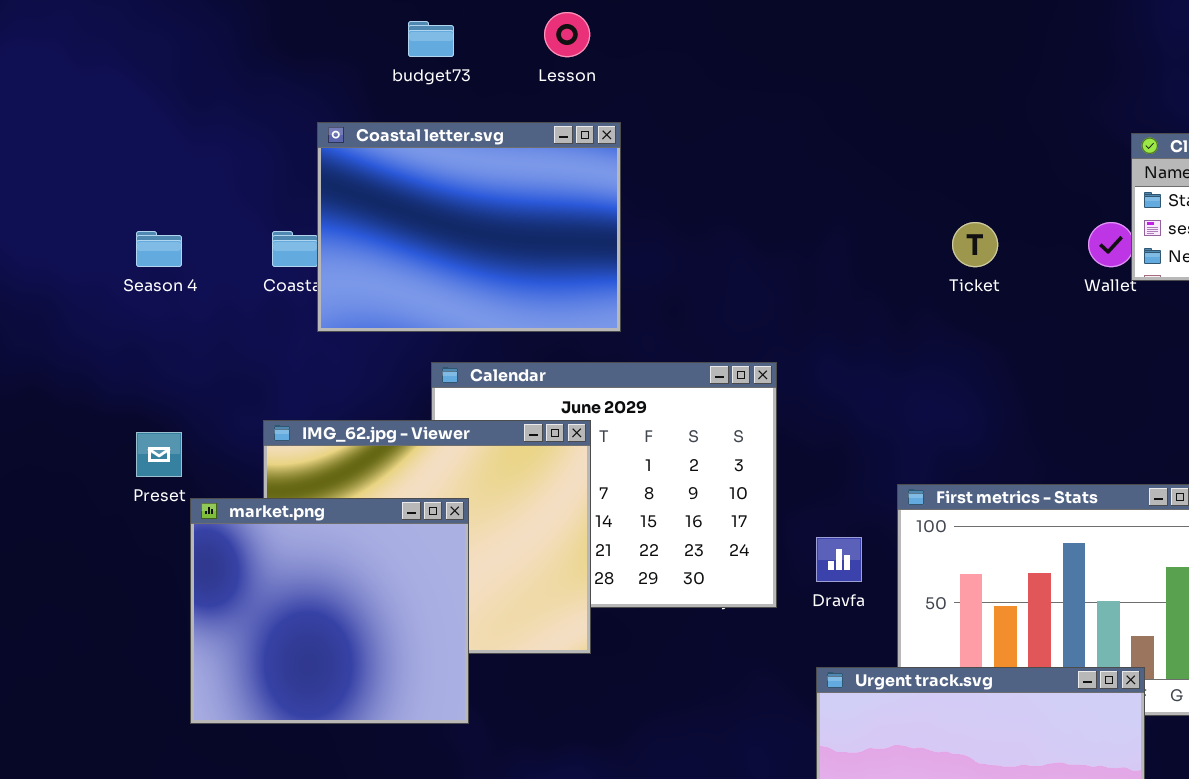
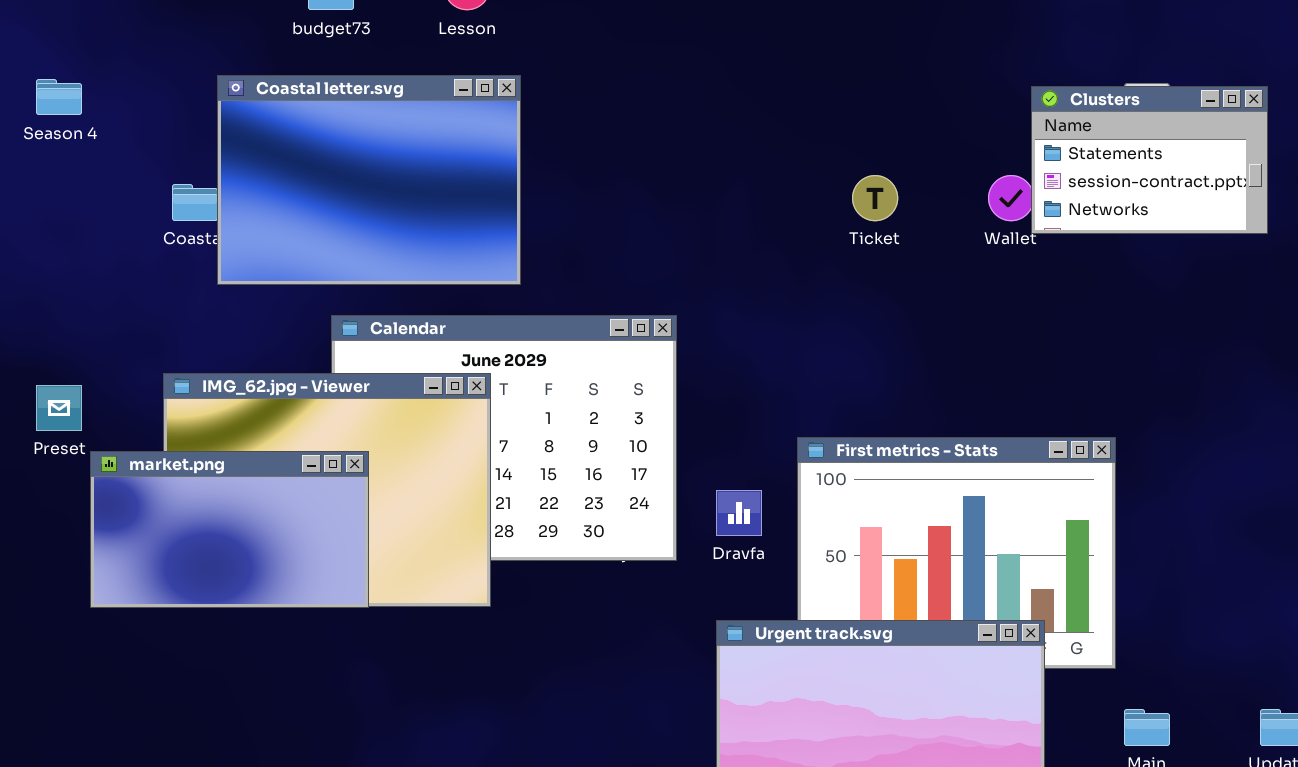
Season 4: [136,231,182,267] -> [36,79,82,115], moved
market.png: [190,498,469,724] -> [90,451,369,608], resized

